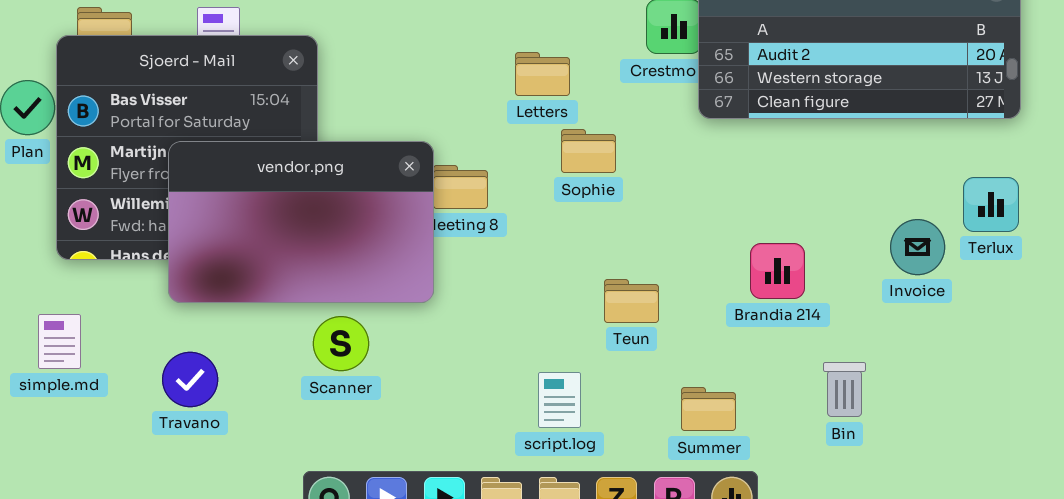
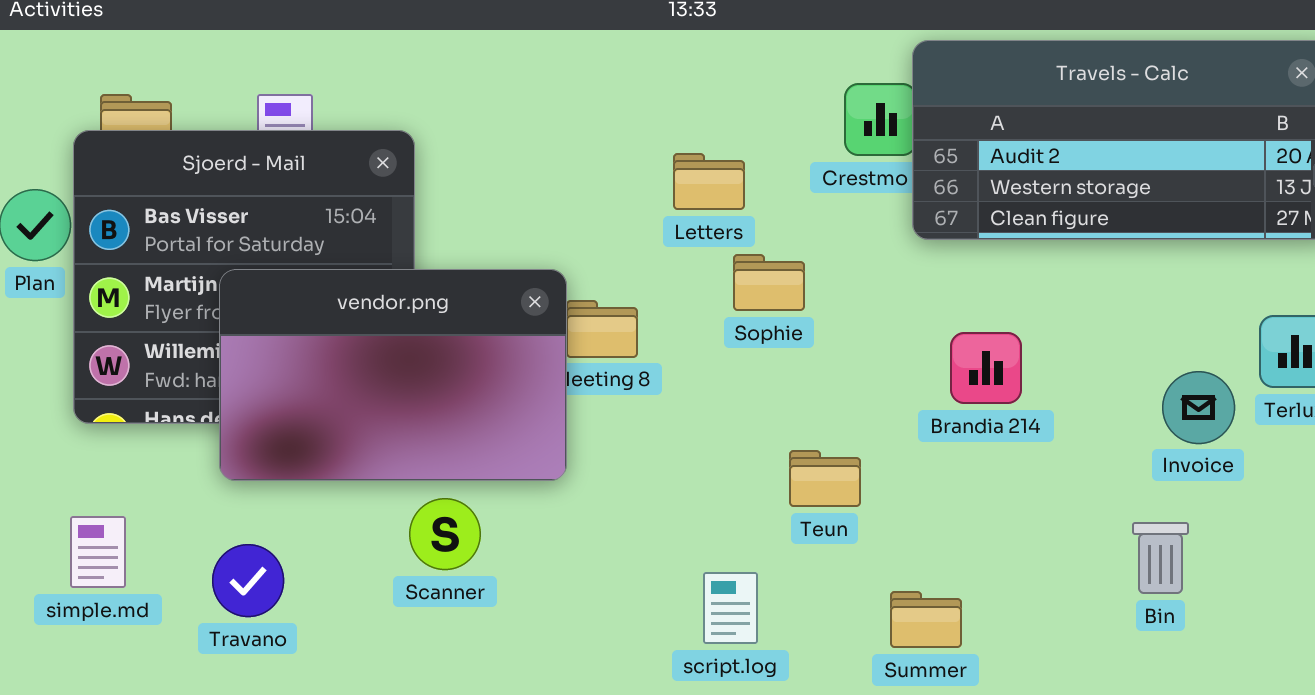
Brandia 214: [750,243,805,299] -> [950,332,1022,404], moved
simple.md: [38,314,81,369] -> [70,516,126,588], moved
Bin: [823,362,866,417] -> [1132,522,1189,594], moved

